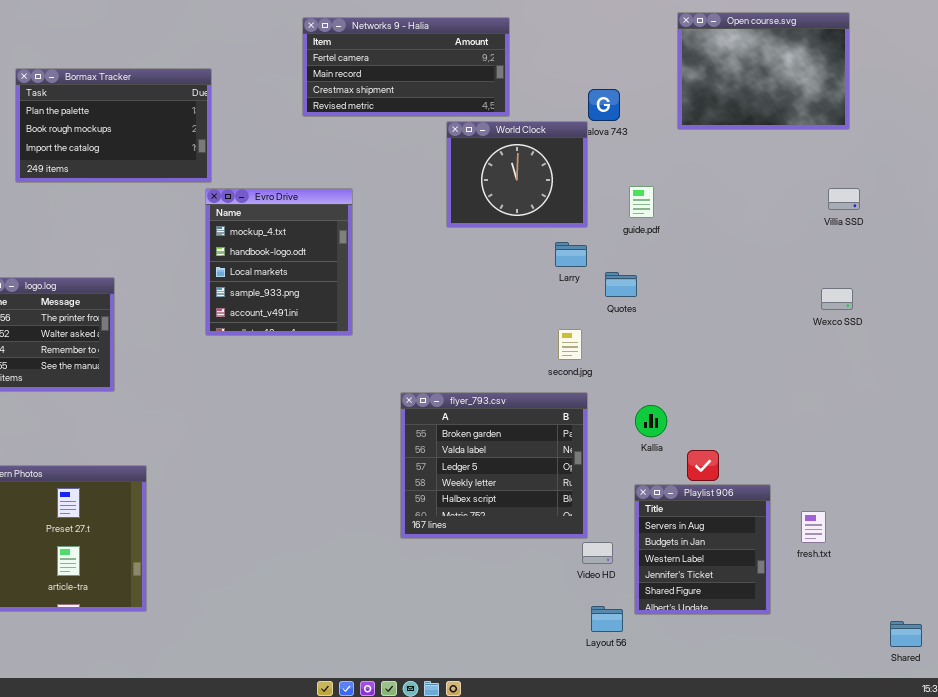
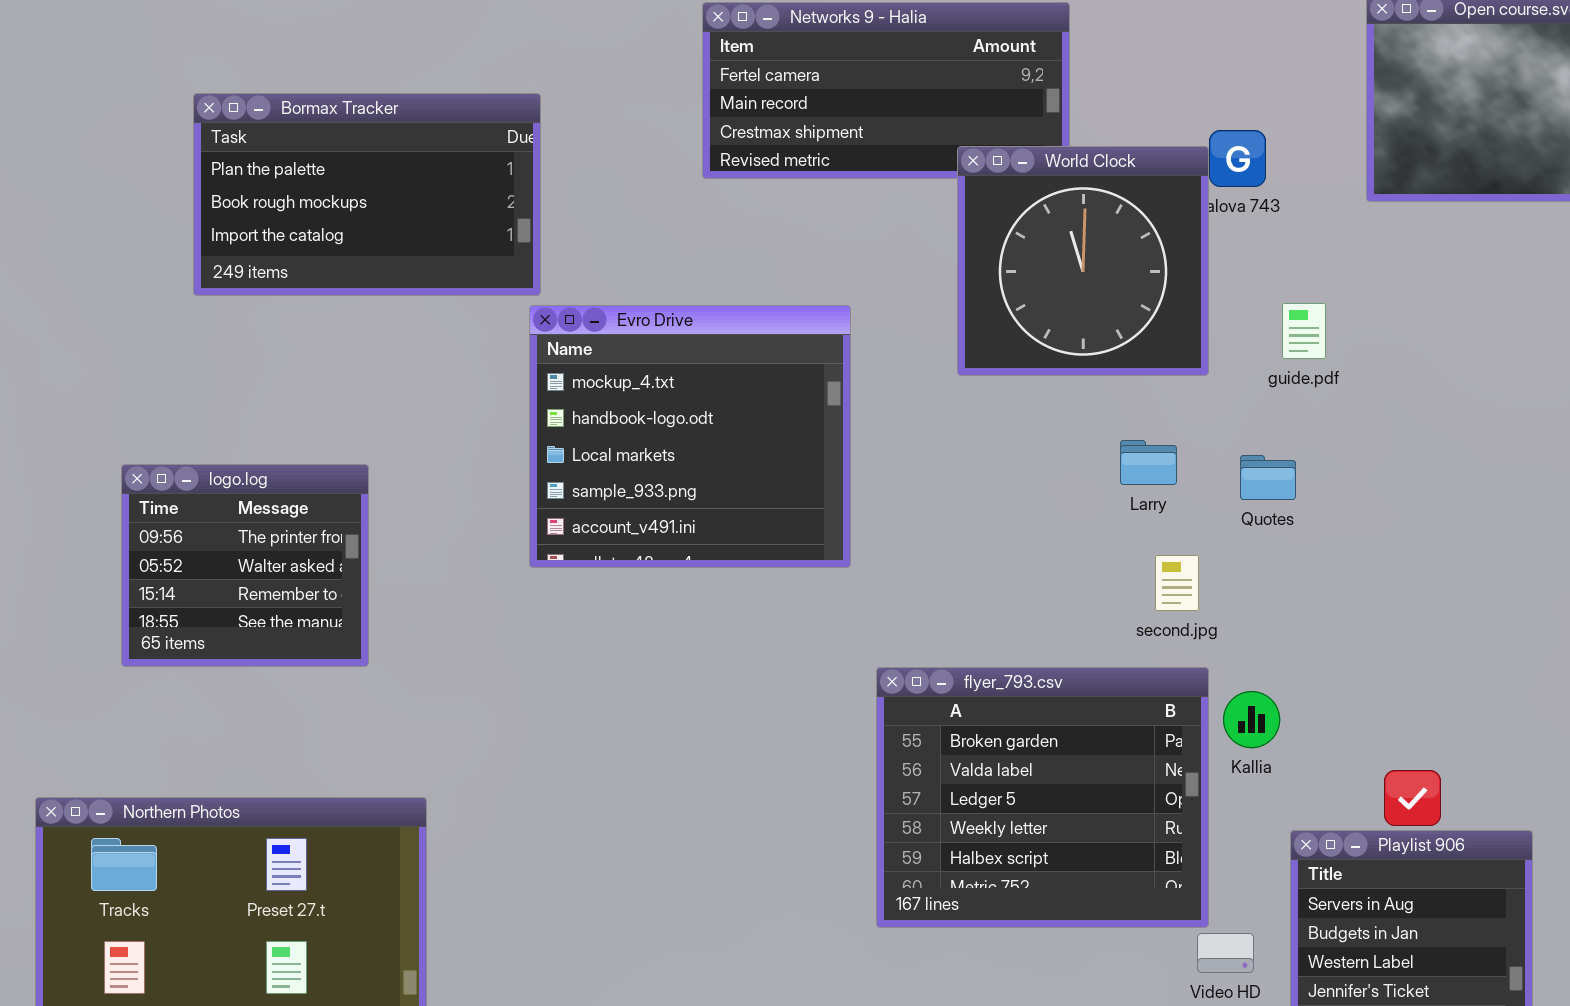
World Clock: [446,121,588,228] -> [957,146,1209,376], resized
Evro Drive: [205,188,353,336] -> [529,305,851,568], resized
Larry: [555,242,587,267] -> [1120,440,1177,485], moved
Kallia: [635,405,667,437] -> [1223,691,1280,748], moved

